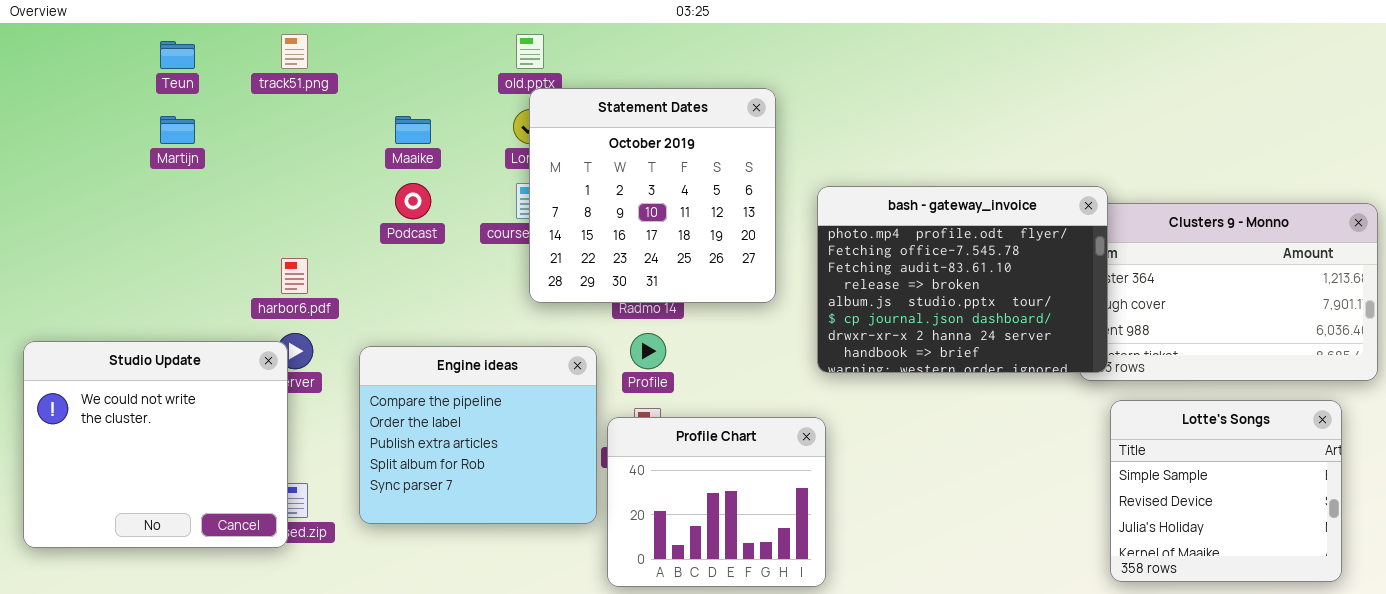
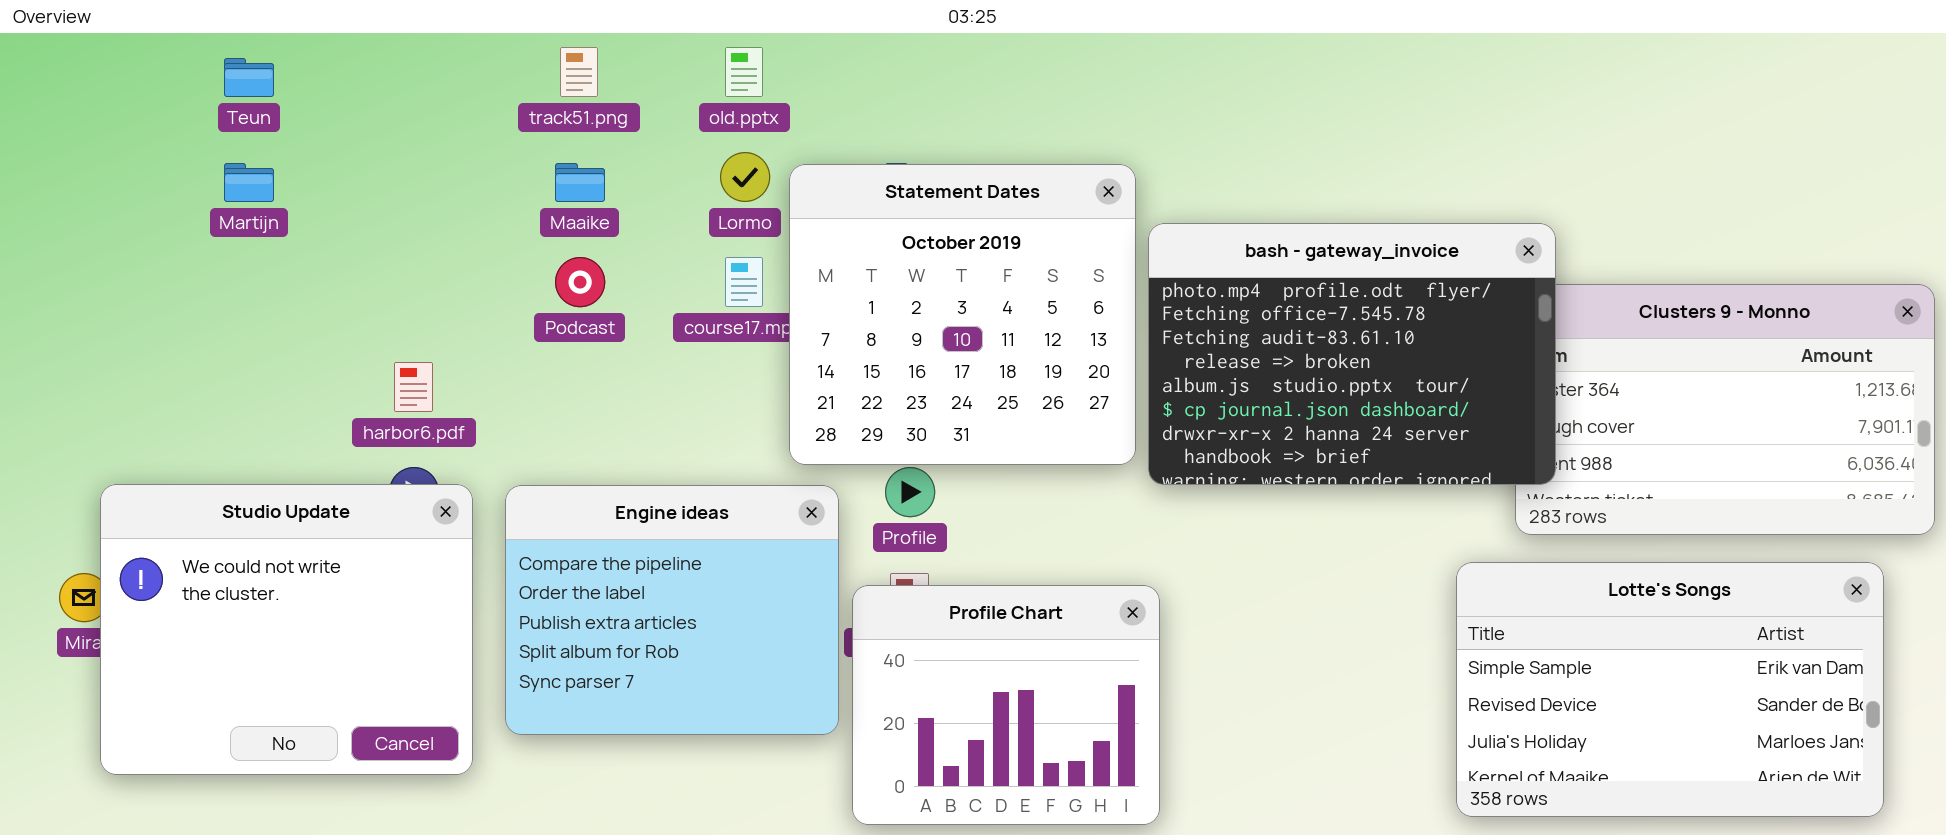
track51.png: [281,34,308,69] -> [560,47,598,97], moved
Statement Dates: [529,88,776,303] -> [789,164,1136,465], moved
bash - gateway_invoice: [817,186,1108,373] -> [1148,223,1556,485], moved
Studio Update: [23,341,288,548] -> [100,484,473,775], moved
Lotte's Songs: [1110,400,1342,582] -> [1456,562,1884,817], resized

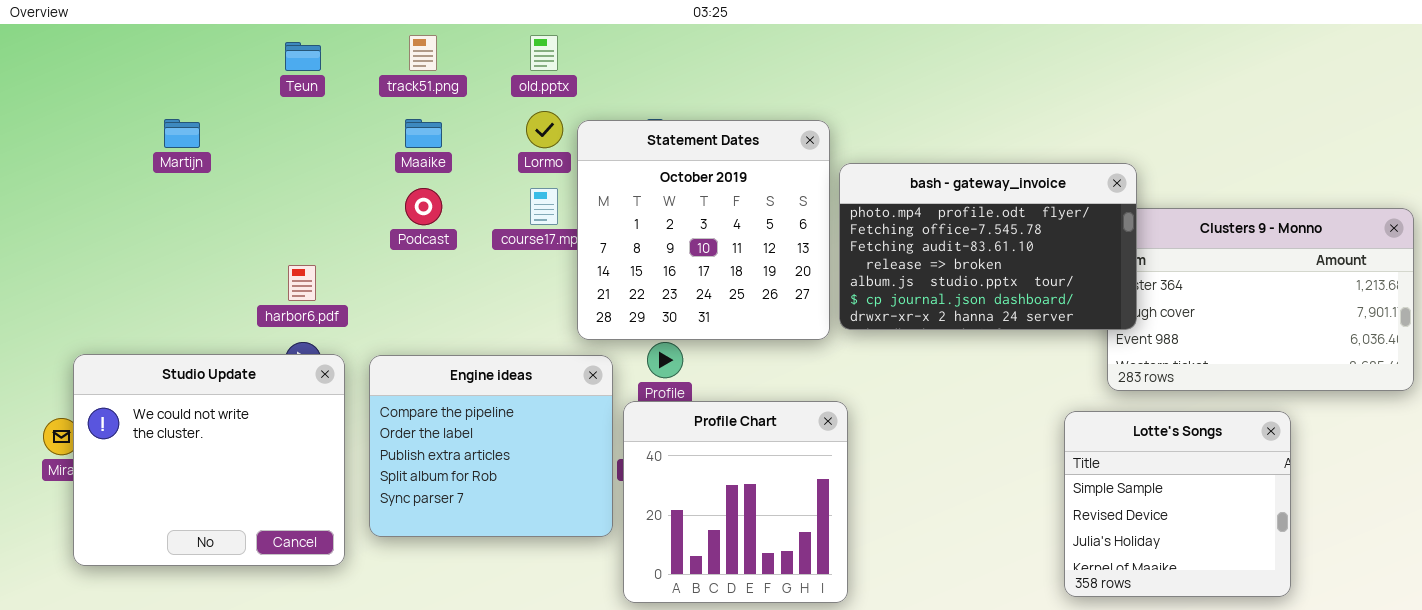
Teun: [224,58,274,97] -> [285,42,321,71], moved
bash - gateway_invoice: [1148,223,1556,485] -> [839,163,1137,330], resized
Lotte's Songs: [1456,562,1884,817] -> [1064,411,1291,597], resized
Profile Chart: [852,585,1160,825] -> [623,401,848,603], resized

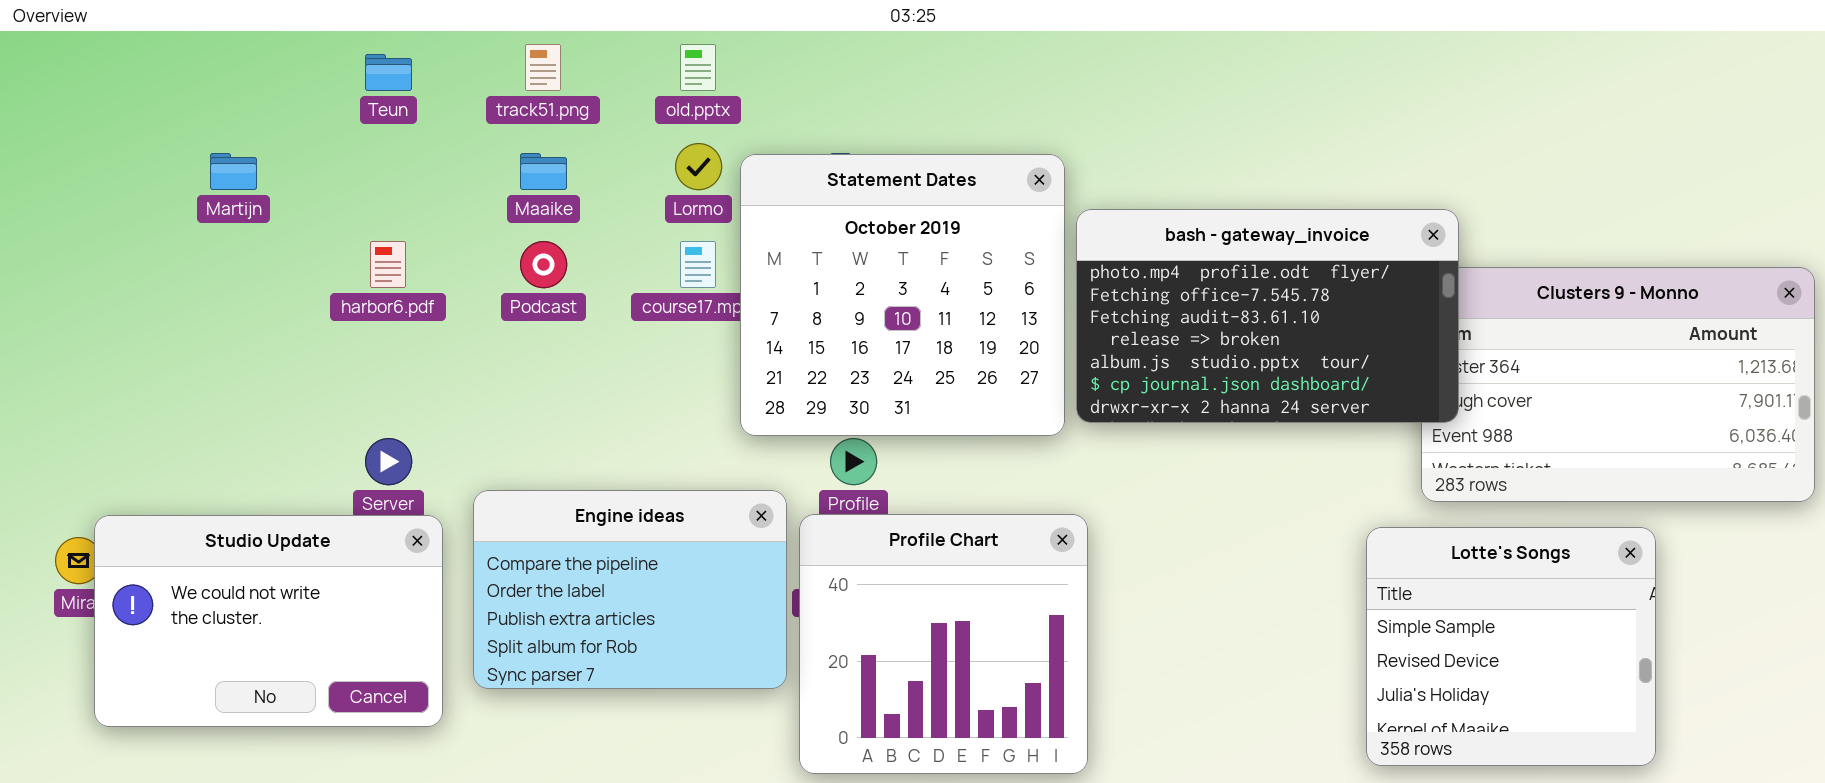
harbor6.pdf: [288,265,316,301] -> [370,241,406,288], moved
Studio Update: [73,354,345,566] -> [94,515,443,727], resized
Engine ideas: [369,355,613,537] -> [473,490,787,689], resized

